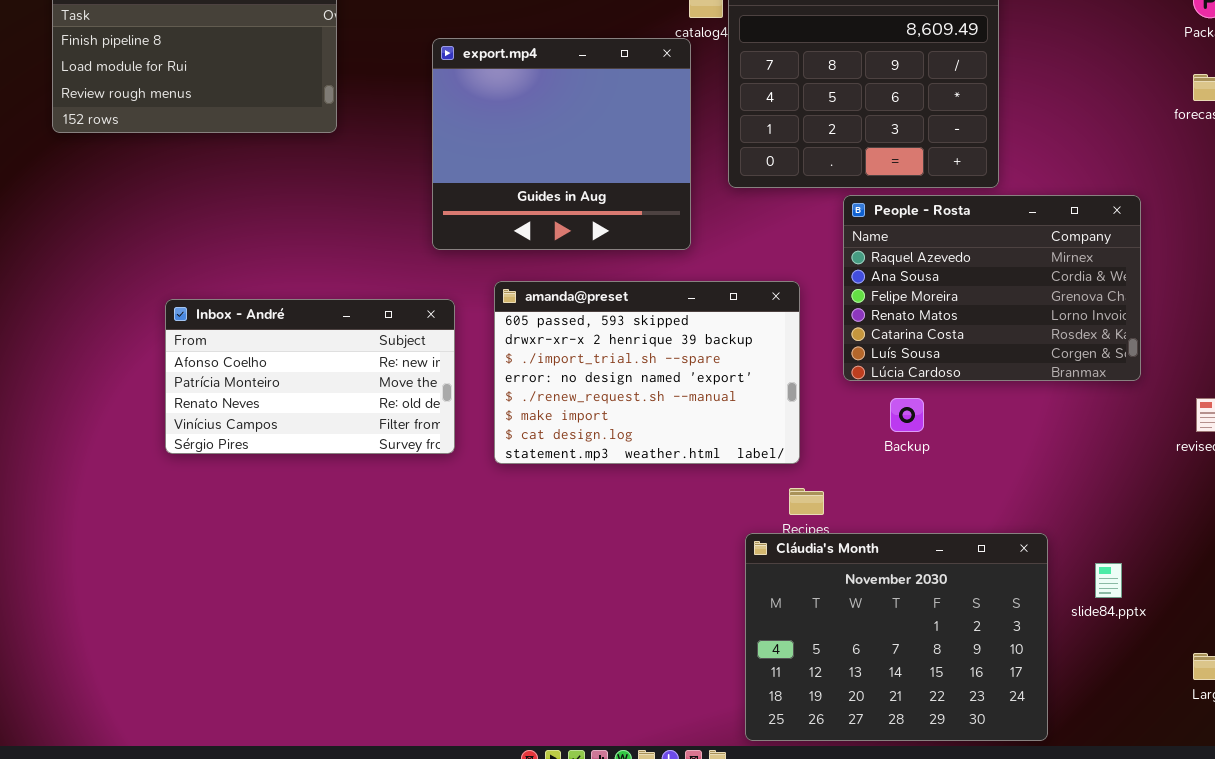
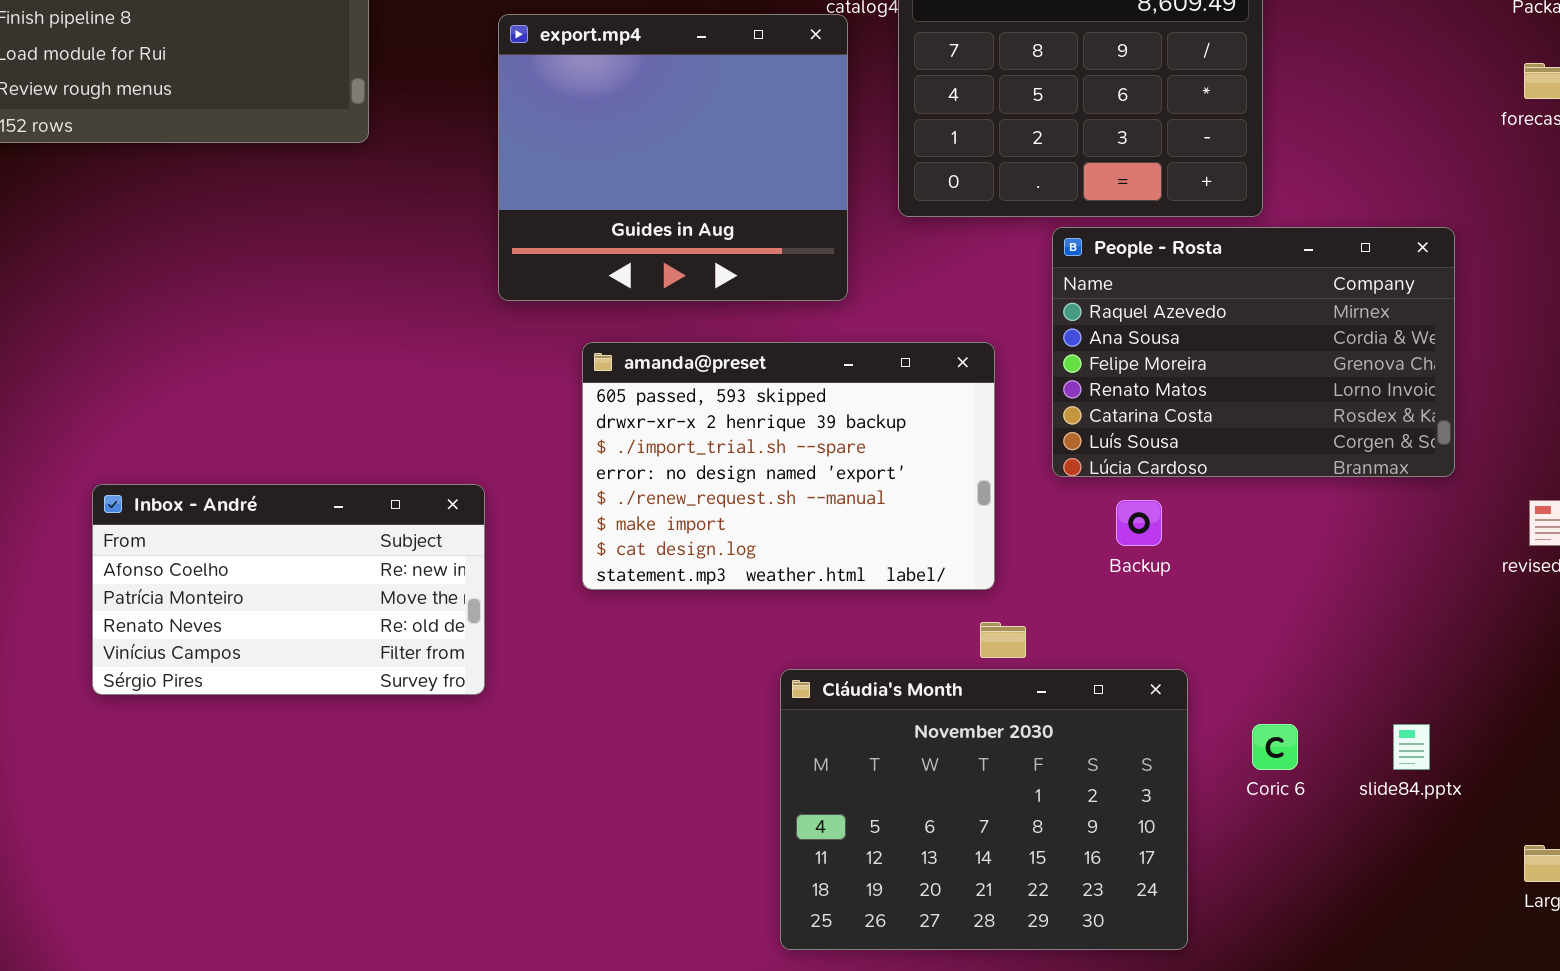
Inbox - André: [165,299,455,454] -> [92,484,485,695], moved
Cláudia's Month: [745,533,1048,741] -> [780,669,1188,950], moved

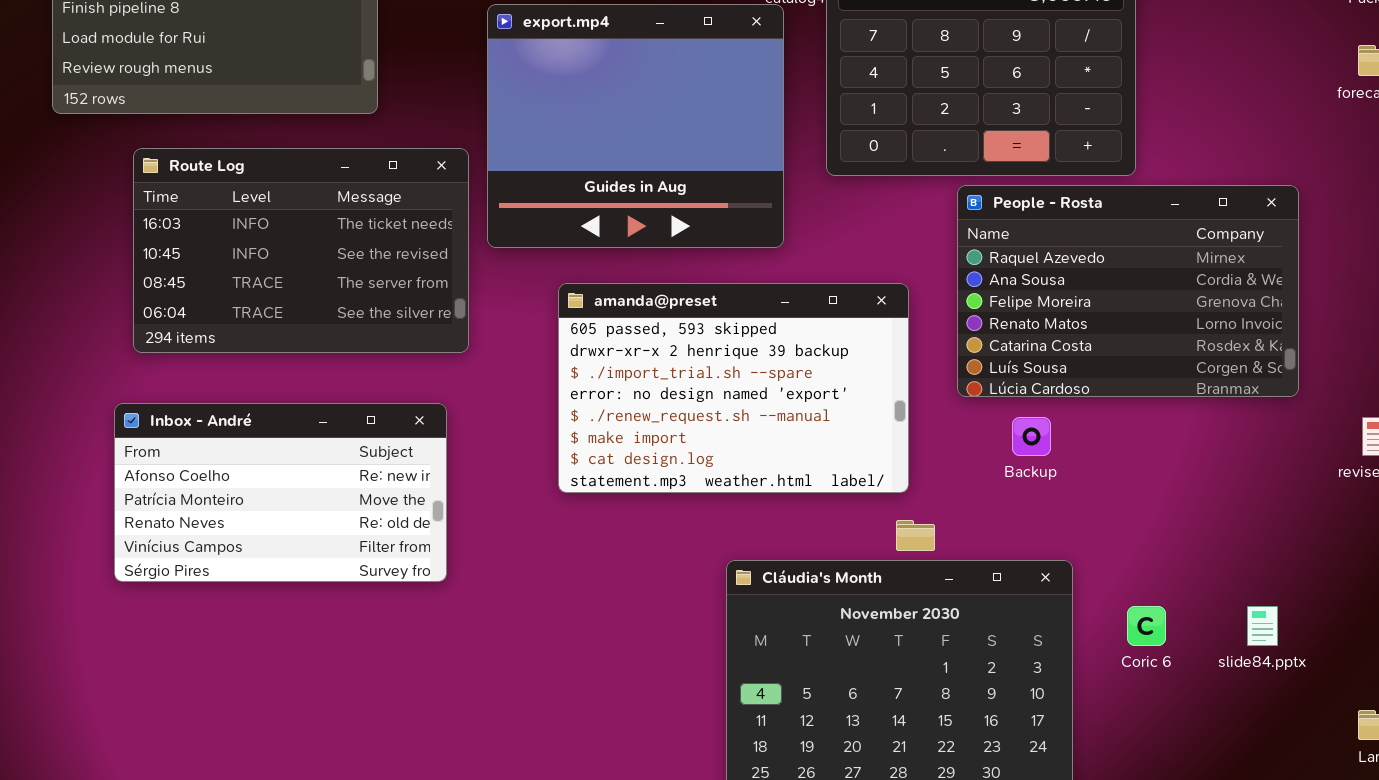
Route Log: none -> [133,148,469,353], opened
Inbox - André: [92,484,485,695] -> [114,403,447,582], moved

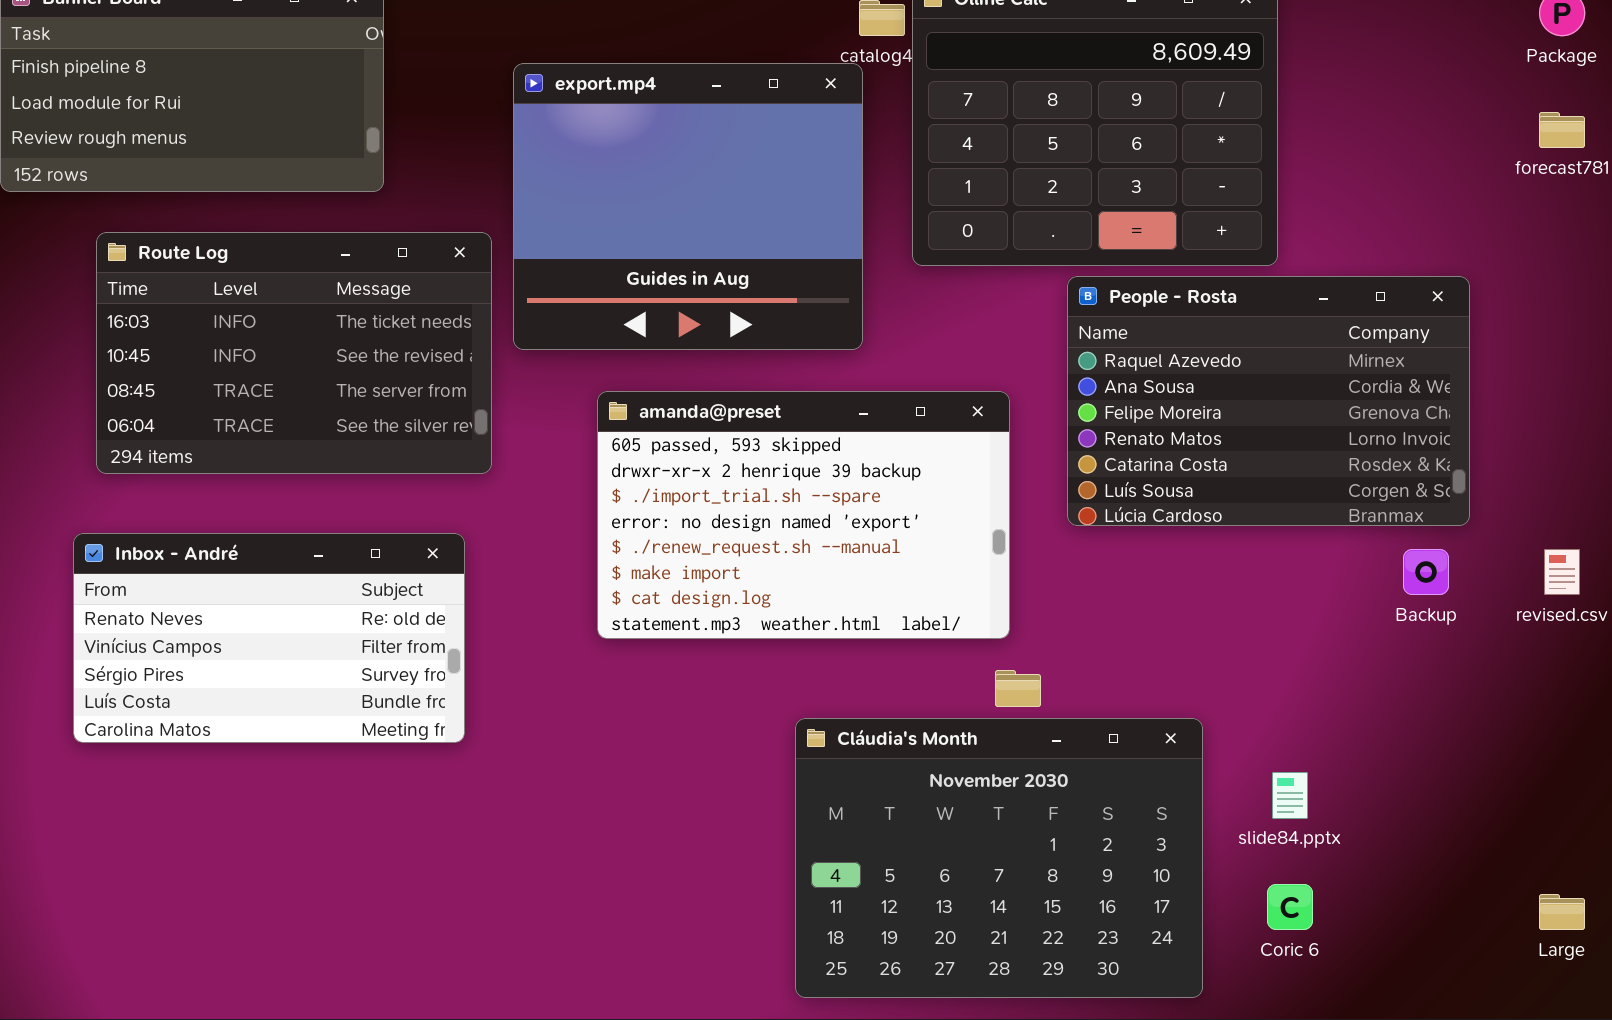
Inbox - André: [114,403,447,582] -> [73,533,465,743], scrolled down 2 rows
Backup: [1012,417,1051,456] -> [1403,549,1449,595], moved
Coric 6: [1127,606,1166,646] -> [1267,884,1313,930], moved
slide84.pptx: [1247,606,1278,646] -> [1272,772,1308,819], moved

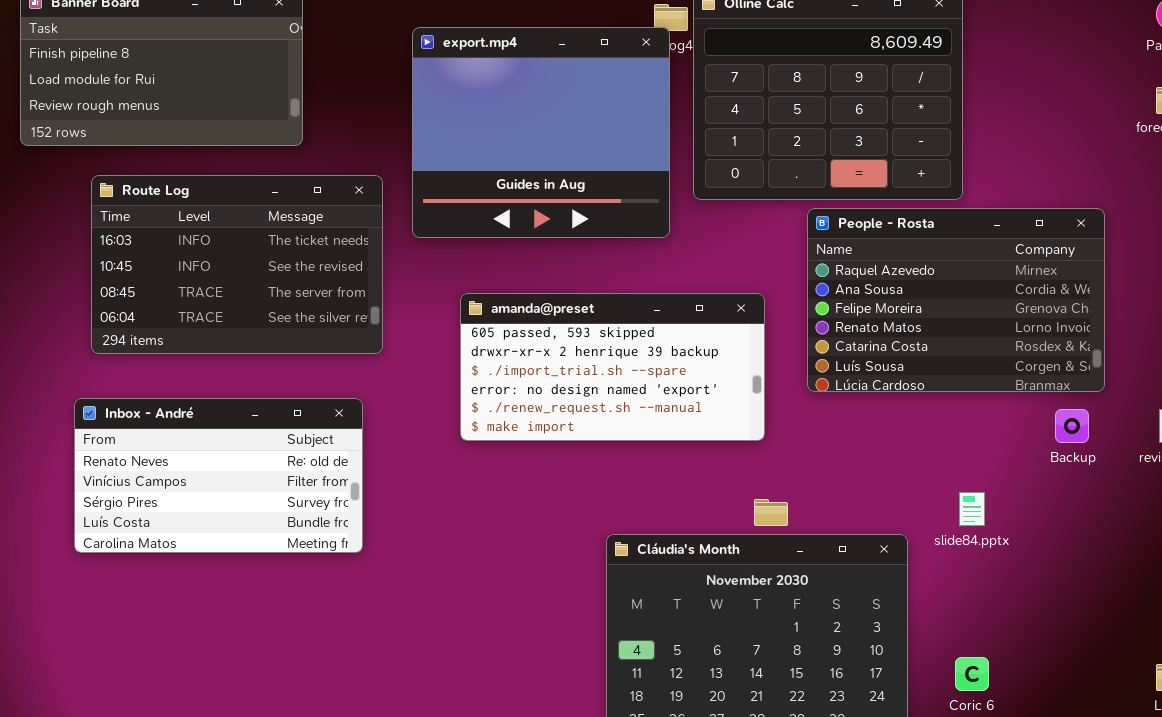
export.mp4: [513,63,863,350] -> [412,27,670,238], moved
amanda@preset: [597,391,1010,639] -> [460,293,765,441], resized
slide84.pptx: [1272,772,1308,819] -> [959,492,985,526], moved

